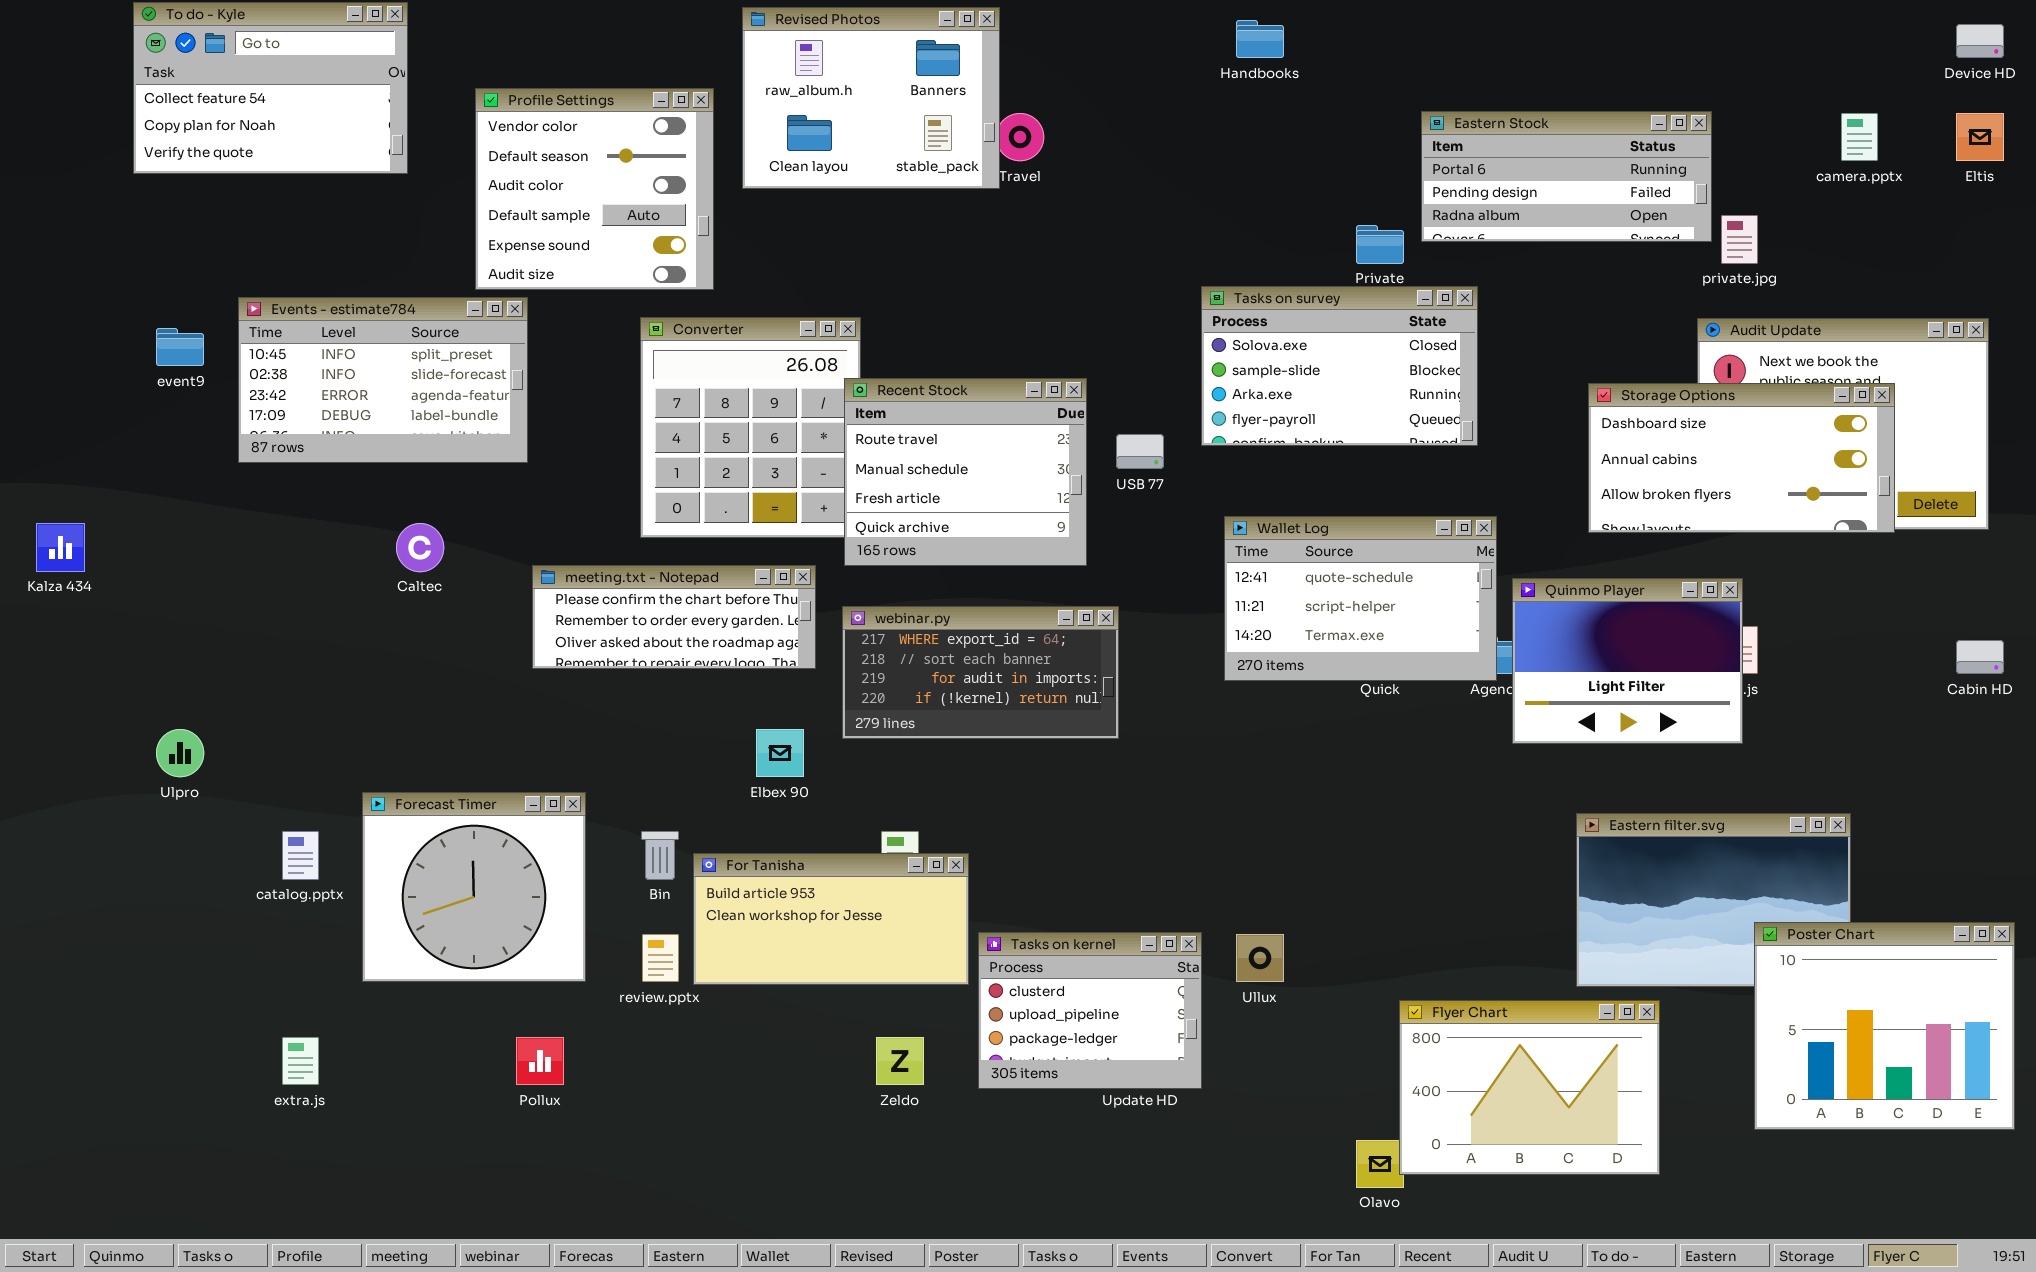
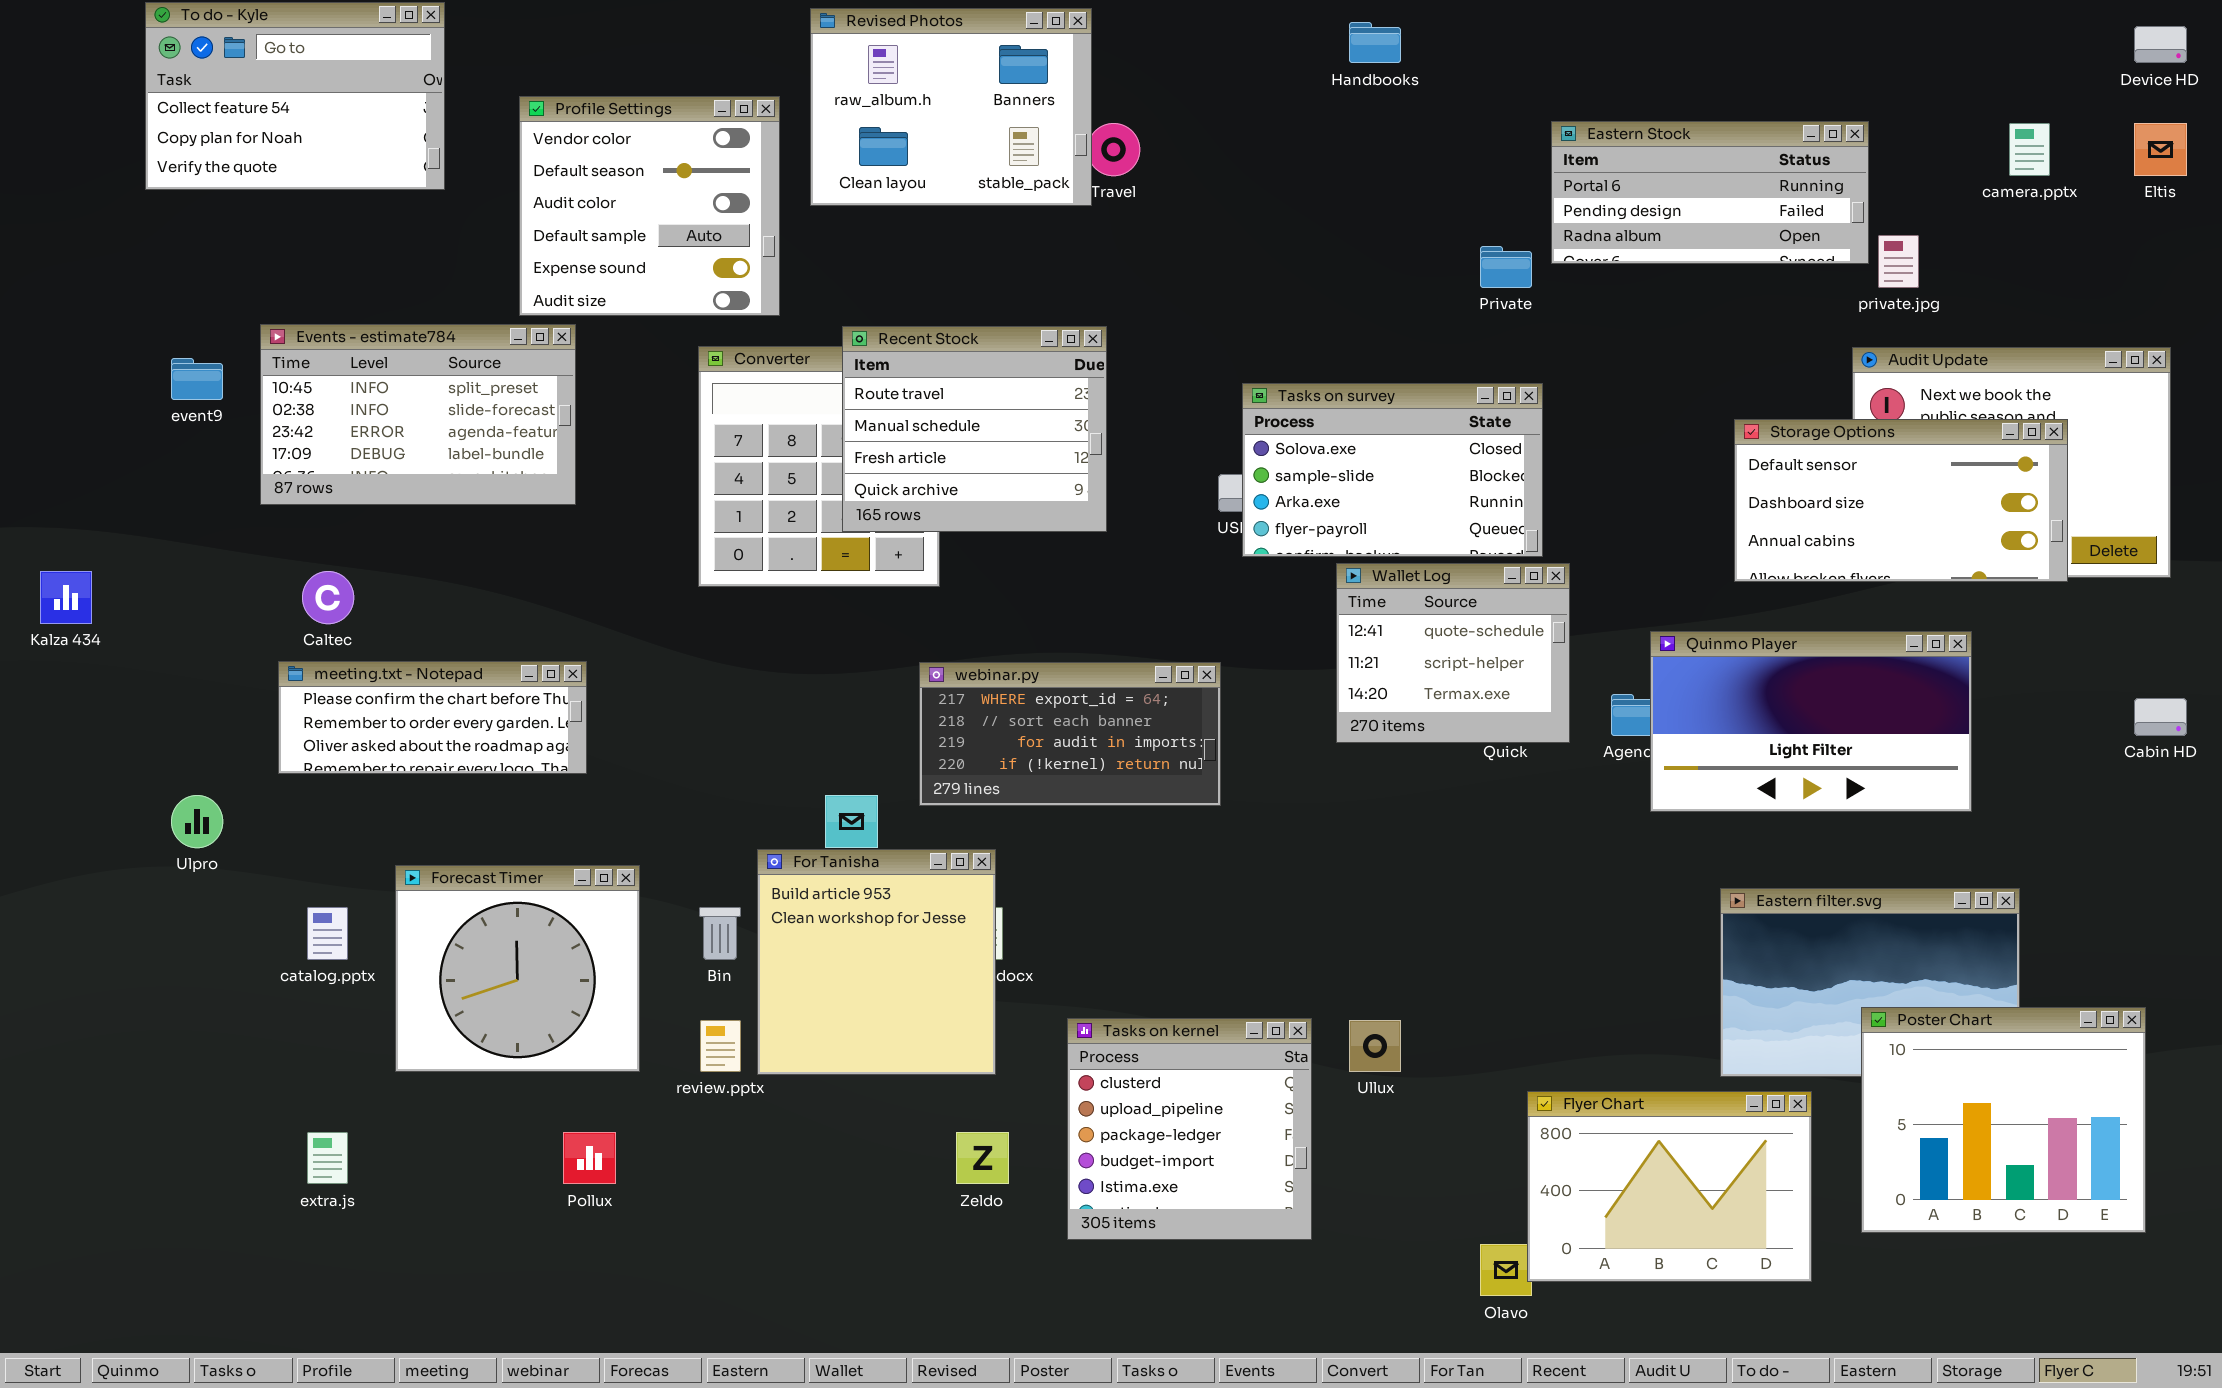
Tasks on survey: [1201,286,1478,446] -> [1242,383,1543,557], moved
Recent Stock: [844,378,1087,566] -> [842,326,1107,532], moved
Storage Options: [1588,383,1895,533] -> [1734,419,2068,582], scrolled up 1 row
Wallet Log: [1224,516,1497,681] -> [1336,563,1570,743], resized
Caltec: [396,523,444,572] -> [302,571,354,624], moved
meeting.txt - Notepad: [532,565,816,669] -> [278,661,587,774], moved
Quinmo Player: [1512,578,1743,744] -> [1650,631,1972,812], resized
For Tanisha: [693,853,969,985] -> [757,849,996,1075], resized
Poster Chart: [1754,922,2015,1130] -> [1861,1007,2146,1233], moved
Tasks on kernel: [978,932,1202,1089] -> [1067,1018,1312,1240], resized

